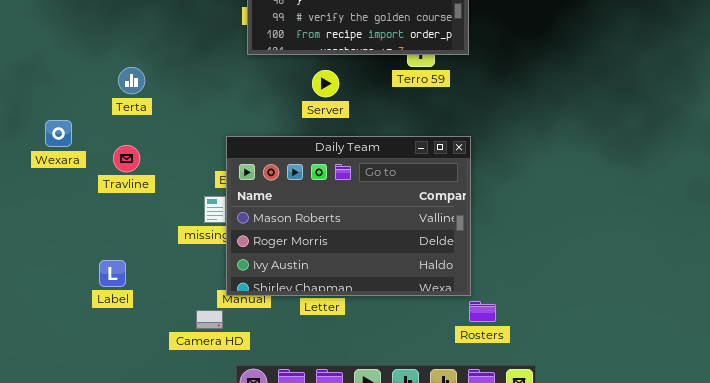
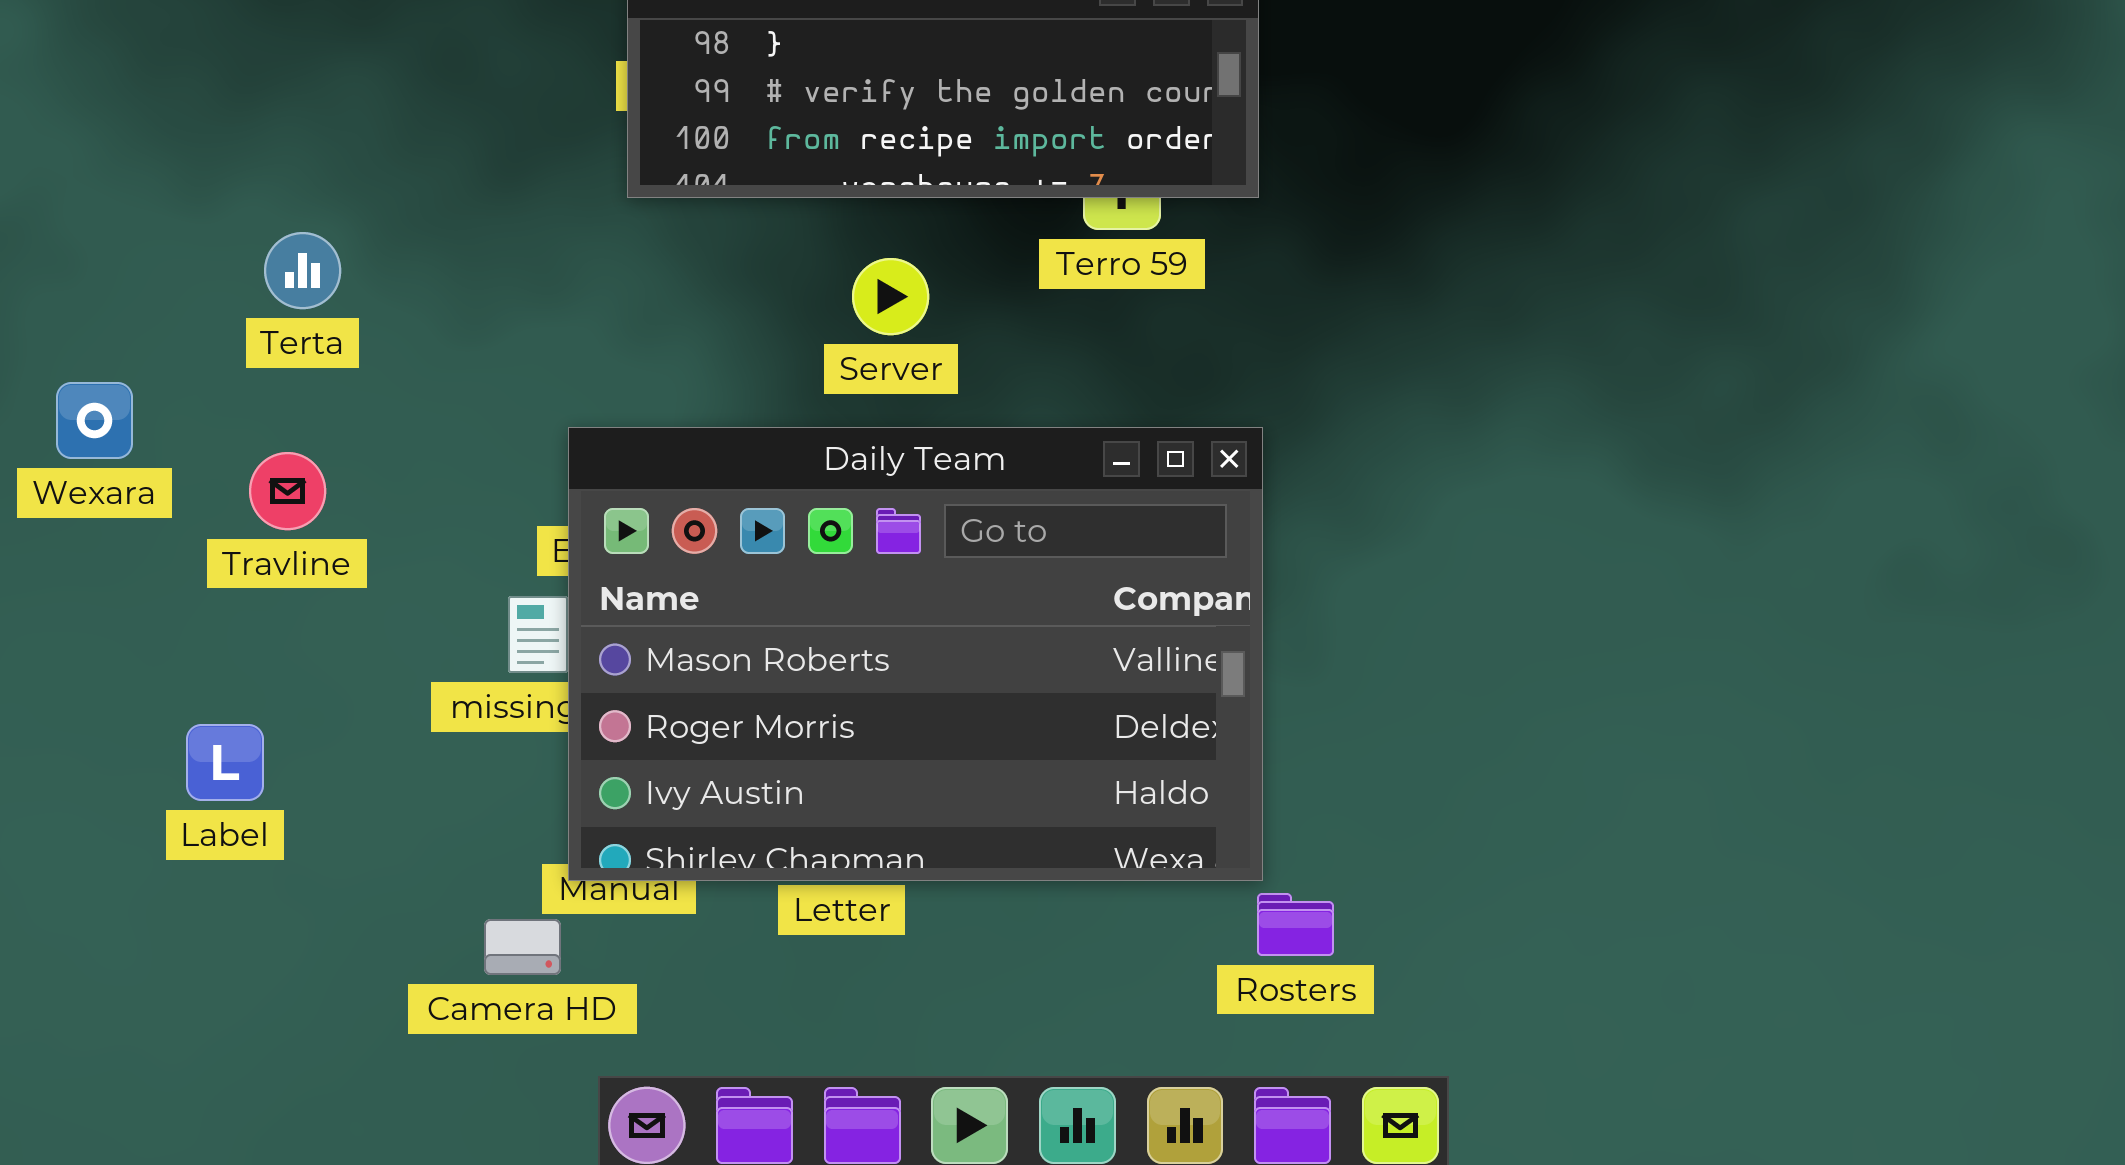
Server: [312,70,339,97] -> [852,258,929,335], moved
Label: [99,260,126,287] -> [186,724,264,801], moved

